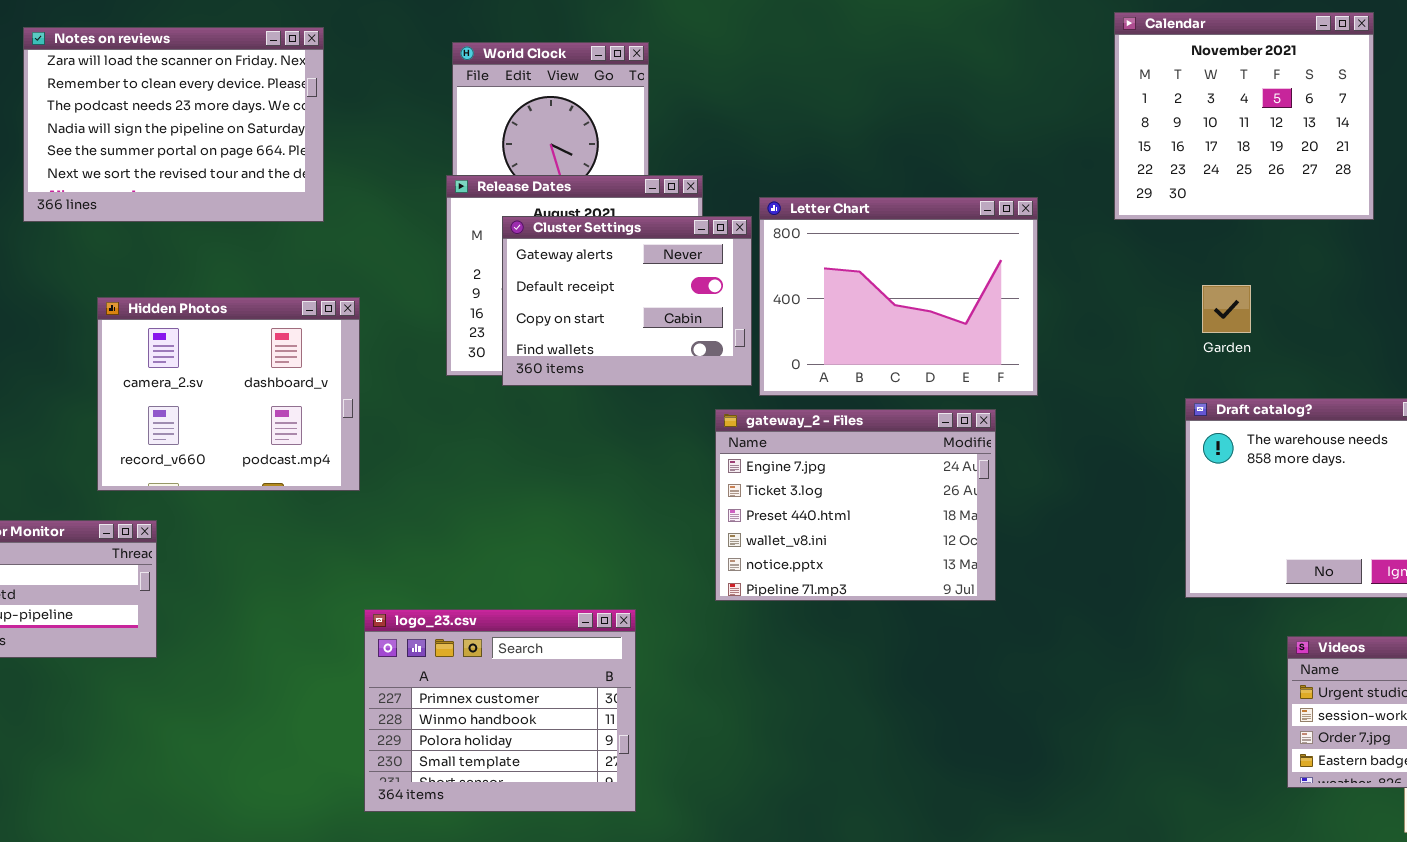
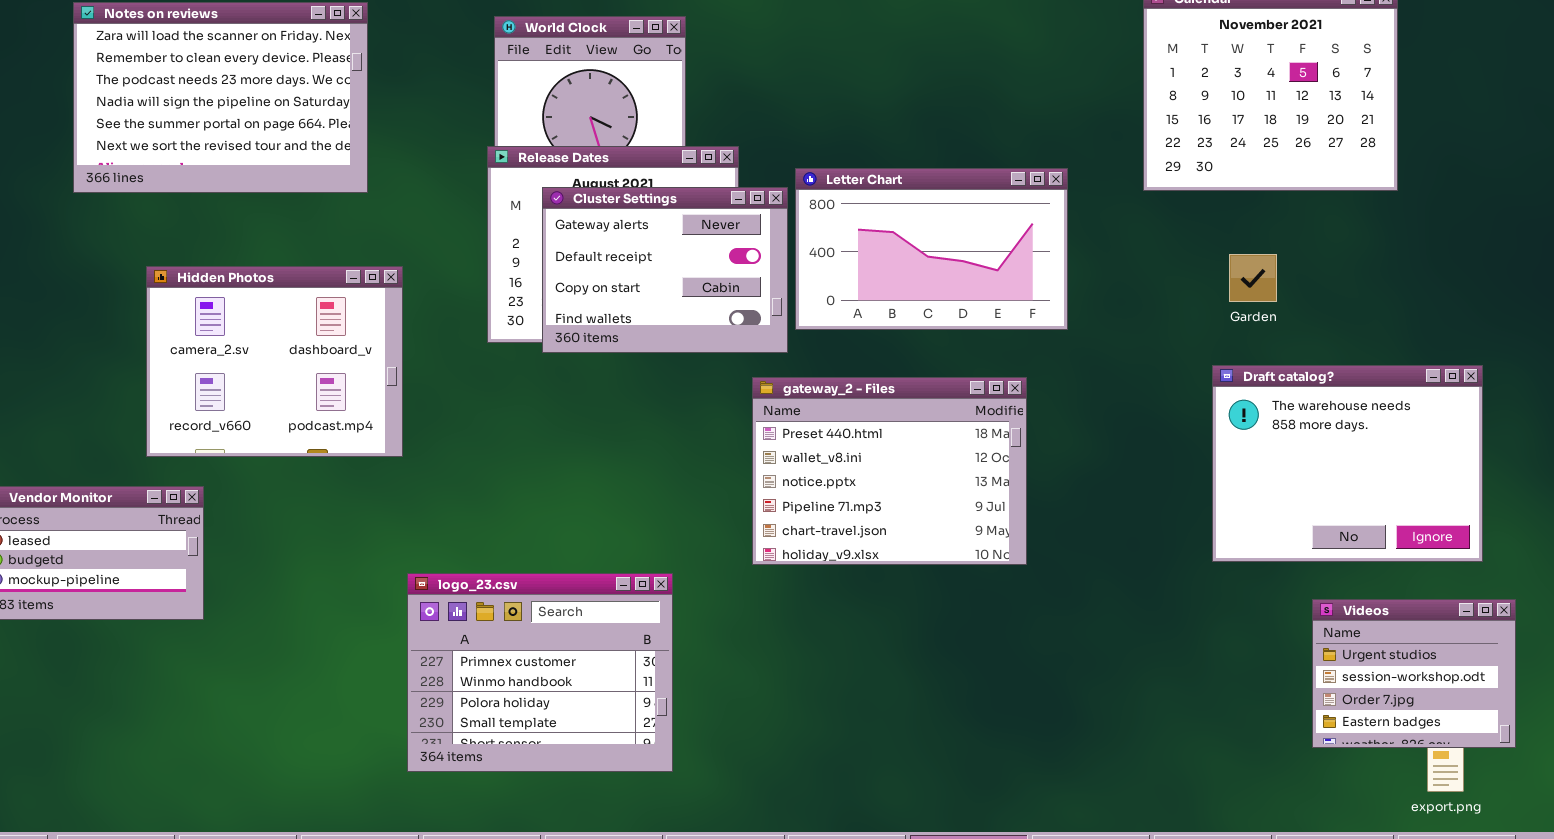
Letter Chart: [759,197,1038,396] -> [795,168,1068,330], resized
gateway_2 - Files: [715,409,996,601] -> [752,377,1027,565], scrolled down 2 rows

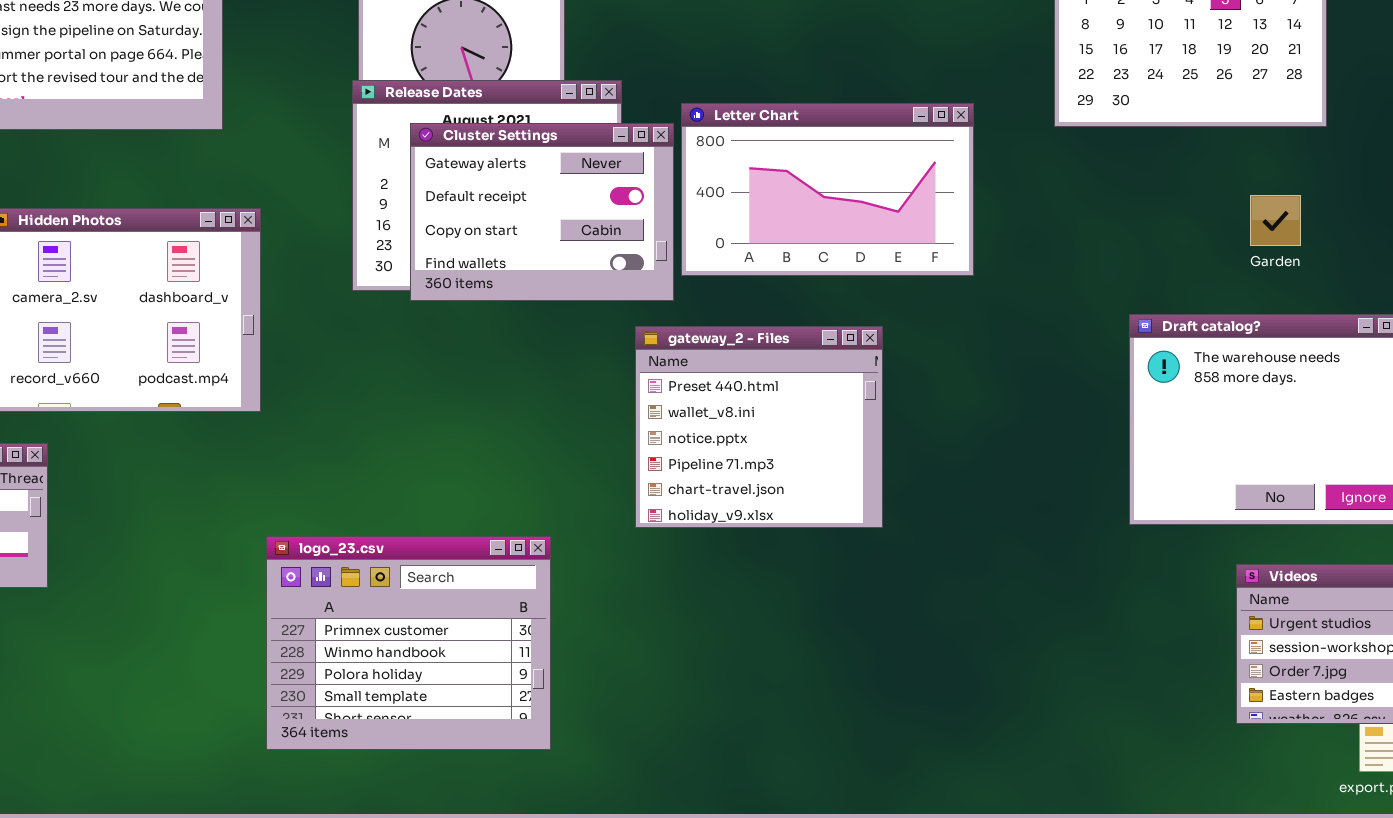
Garden: [1229,254,1277,302] -> [1250,195,1301,246], moved
gateway_2 - Files: [752,377,1027,565] -> [635,326,883,528], resized

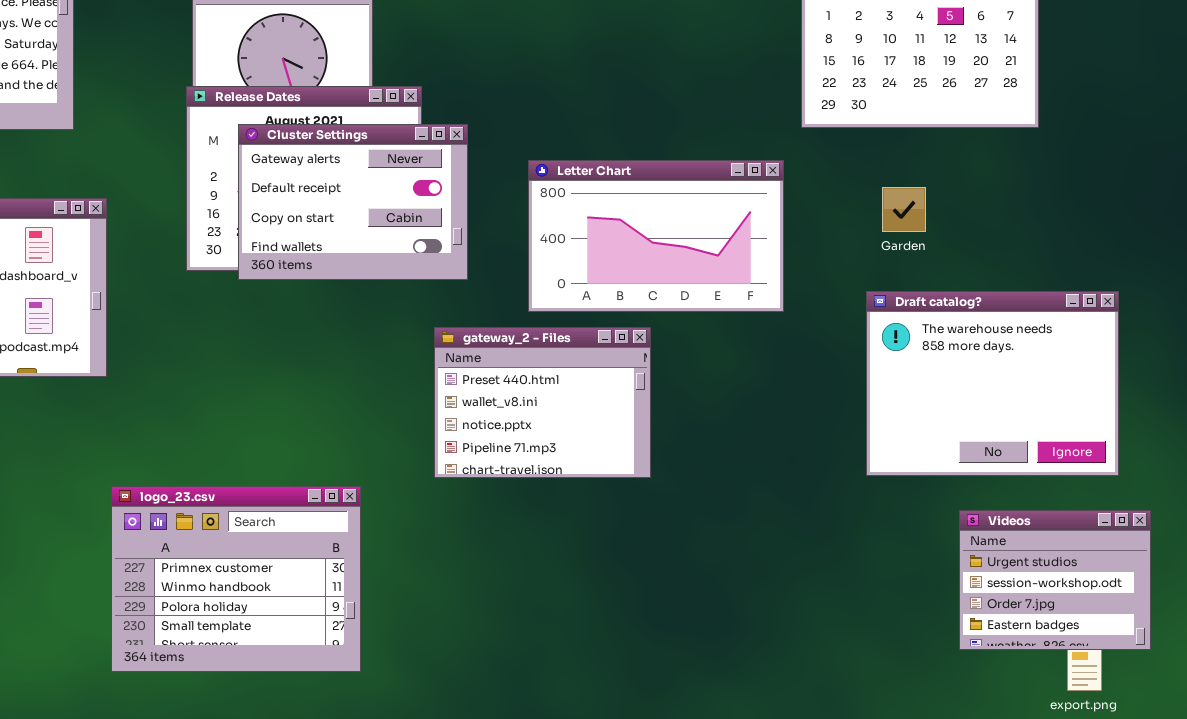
Letter Chart: [681,103,974,276] -> [528,160,784,312], moved
Garden: [1250,195,1301,246] -> [882,187,926,232], moved
gateway_2 - Files: [635,326,883,528] -> [434,327,651,478], resized

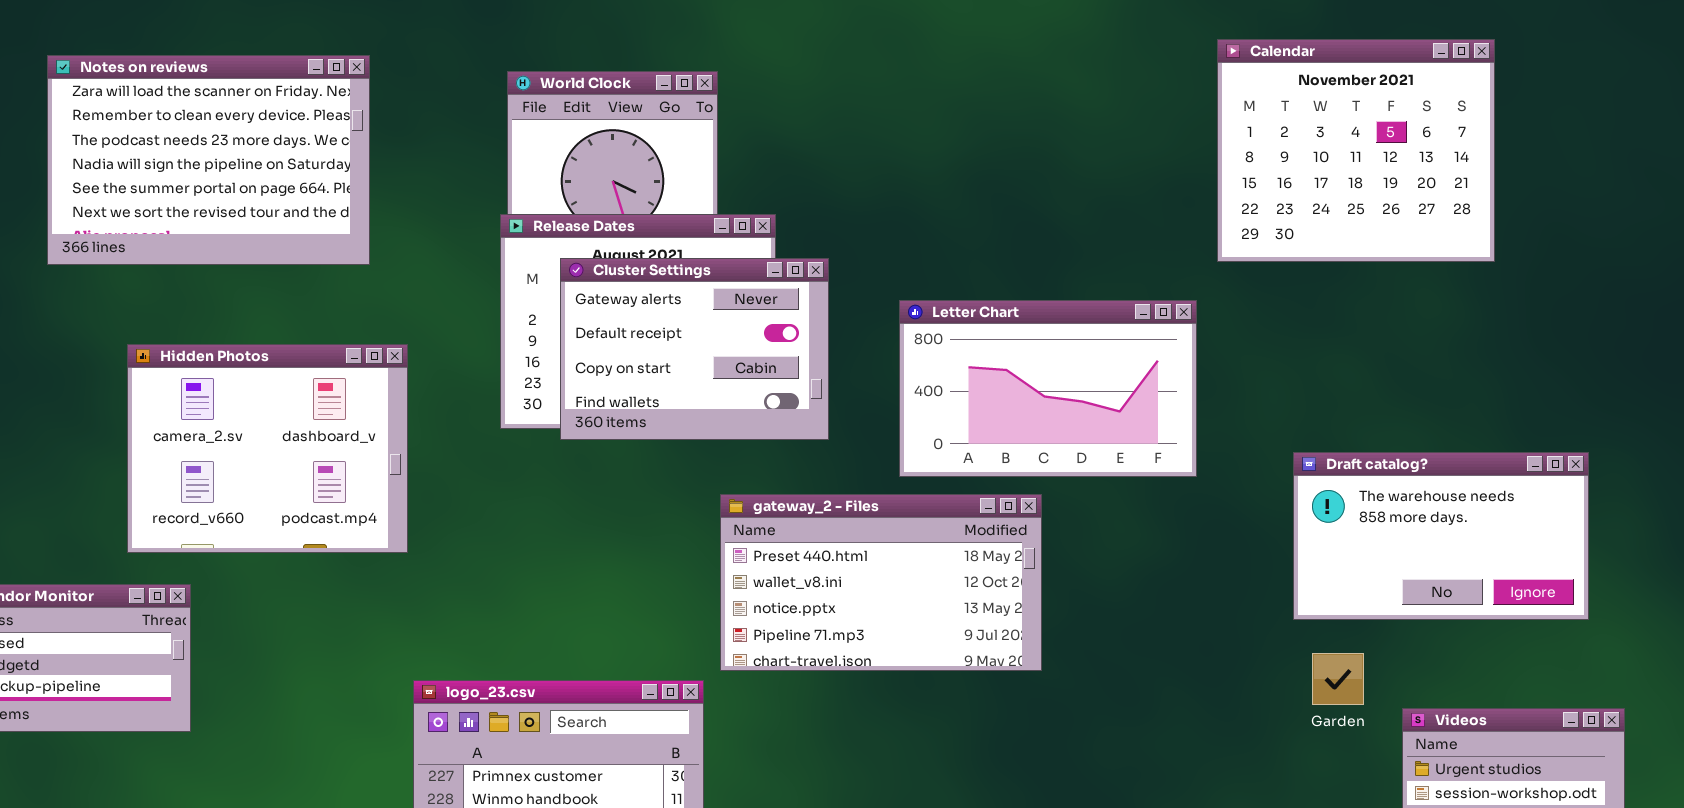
Garden: [882,187,926,232] -> [1312,653,1364,705], moved
Draft catalog?: [866,291,1119,476] -> [1293,452,1589,620], resized
gateway_2 - Files: [434,327,651,478] -> [720,494,1042,671], resized

